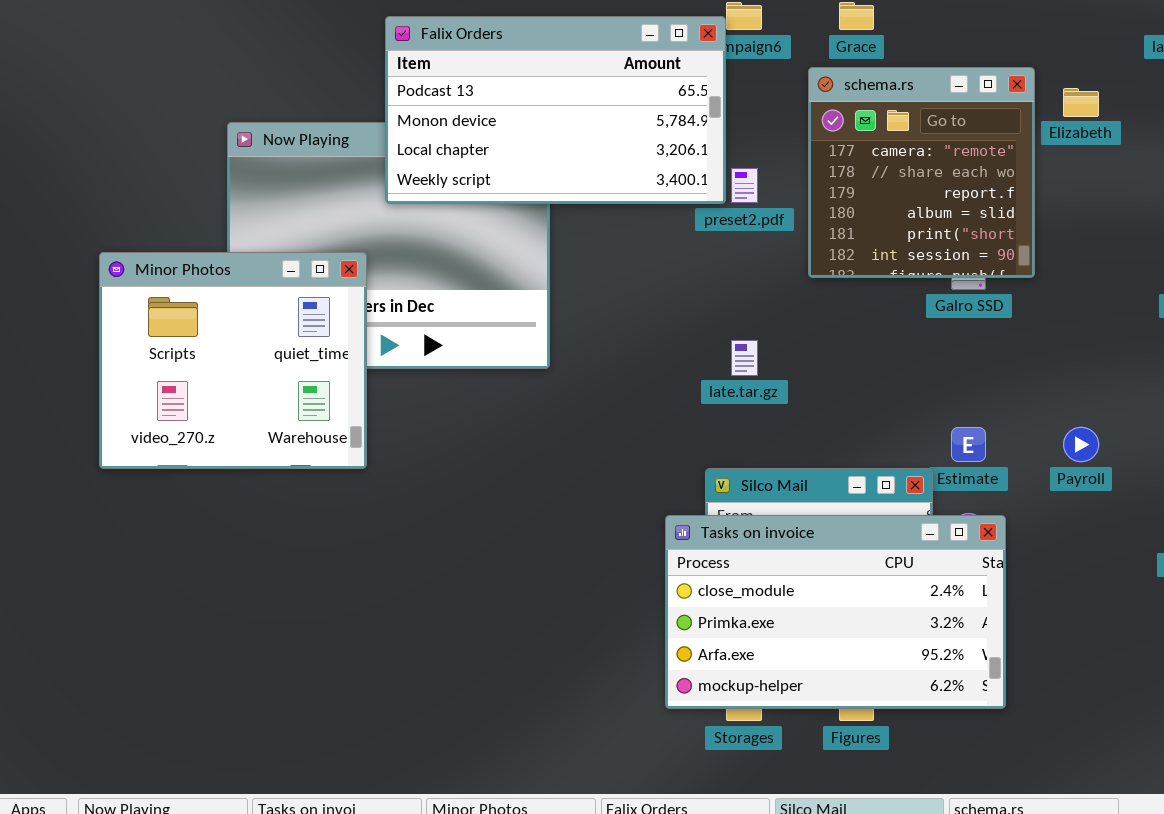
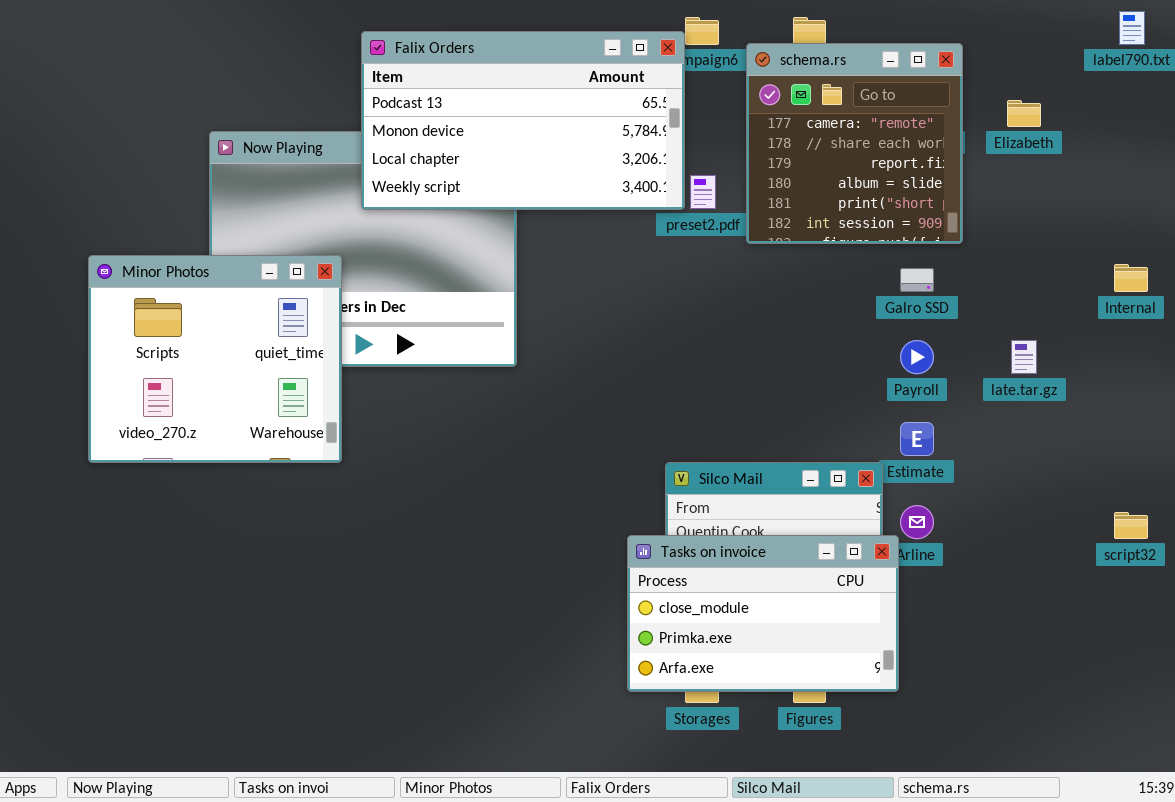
schema.rs: [808,67,1035,278] -> [746,43,963,244], moved
late.tar.gz: [731,340,758,376] -> [1011,340,1037,374], moved
Payroll: [1063,427,1099,462] -> [900,340,934,374], moved
Tasks on invoice: [665,515,1006,709] -> [627,535,899,692], resized

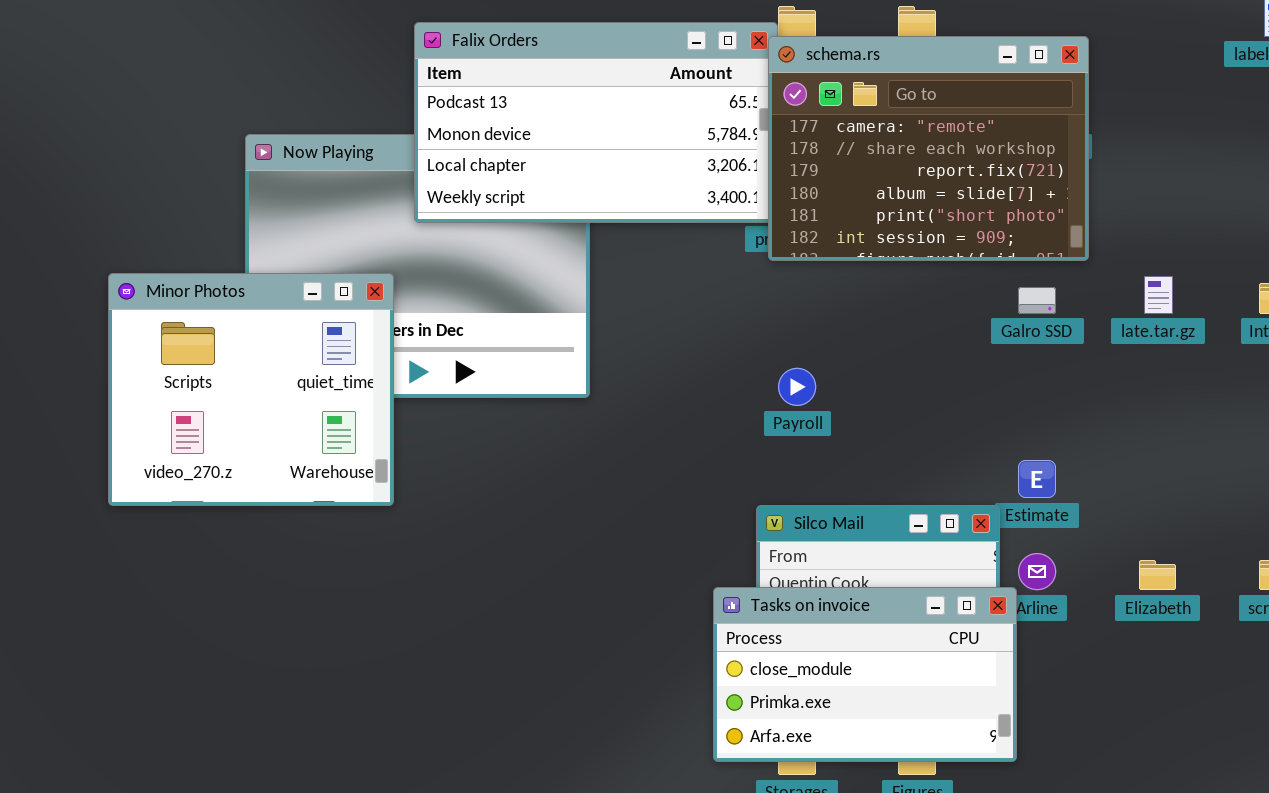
schema.rs: [746,43,963,244] -> [768,36,1089,261], resized
Elizabeth: [1007,100,1041,127] -> [1139,560,1176,590], moved
Payroll: [900,340,934,374] -> [778,368,816,406], moved
late.tar.gz: [1011,340,1037,374] -> [1144,276,1173,314], moved

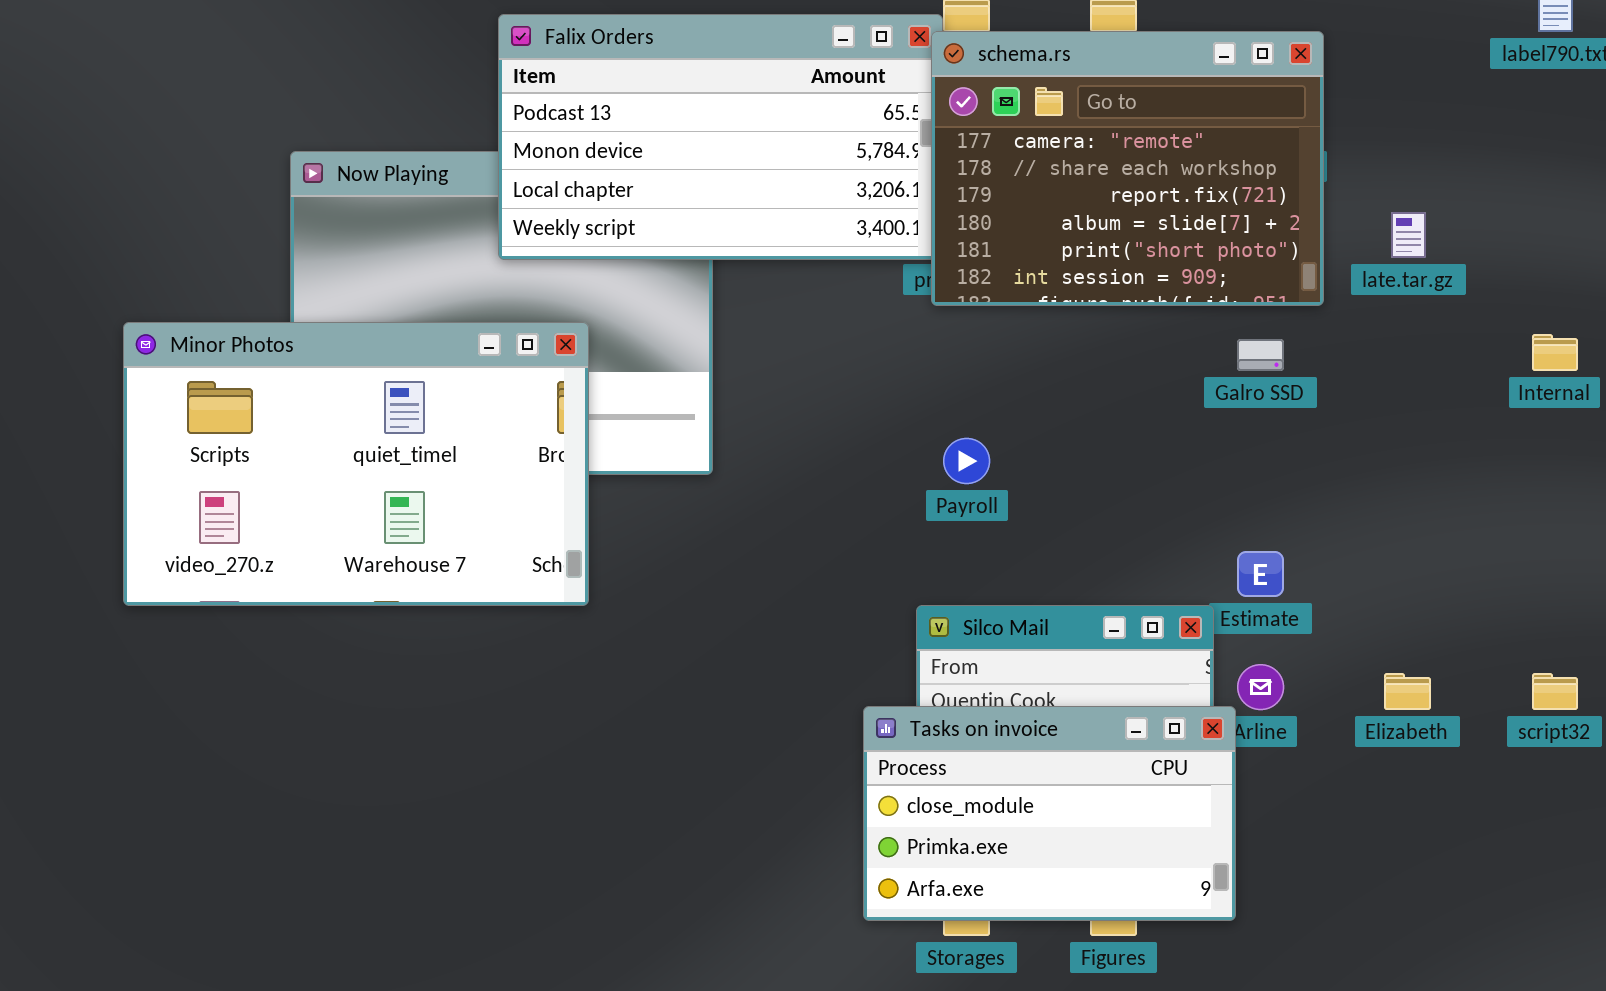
Minor Photos: [108,273,394,506] -> [123,322,589,606], resized
late.tar.gz: [1144,276,1173,314] -> [1391,212,1426,258], moved

